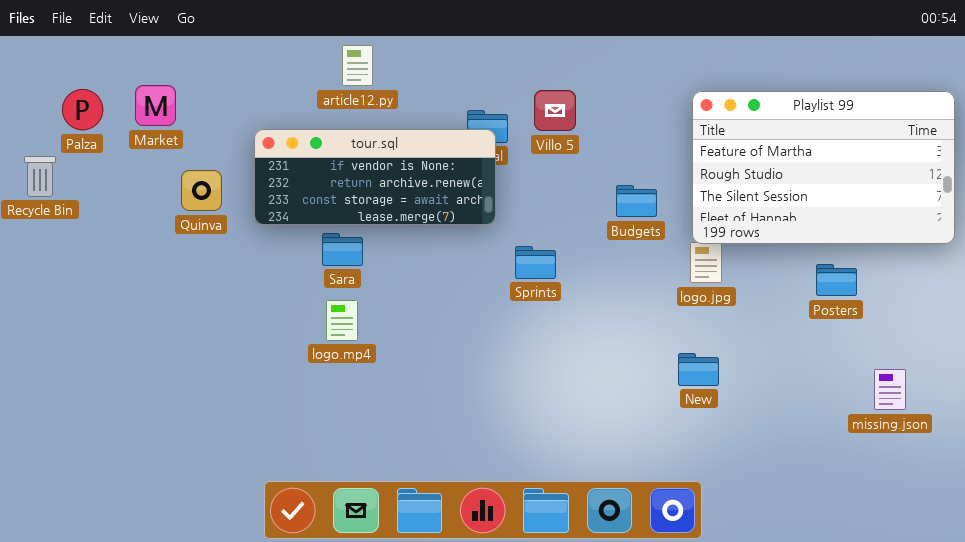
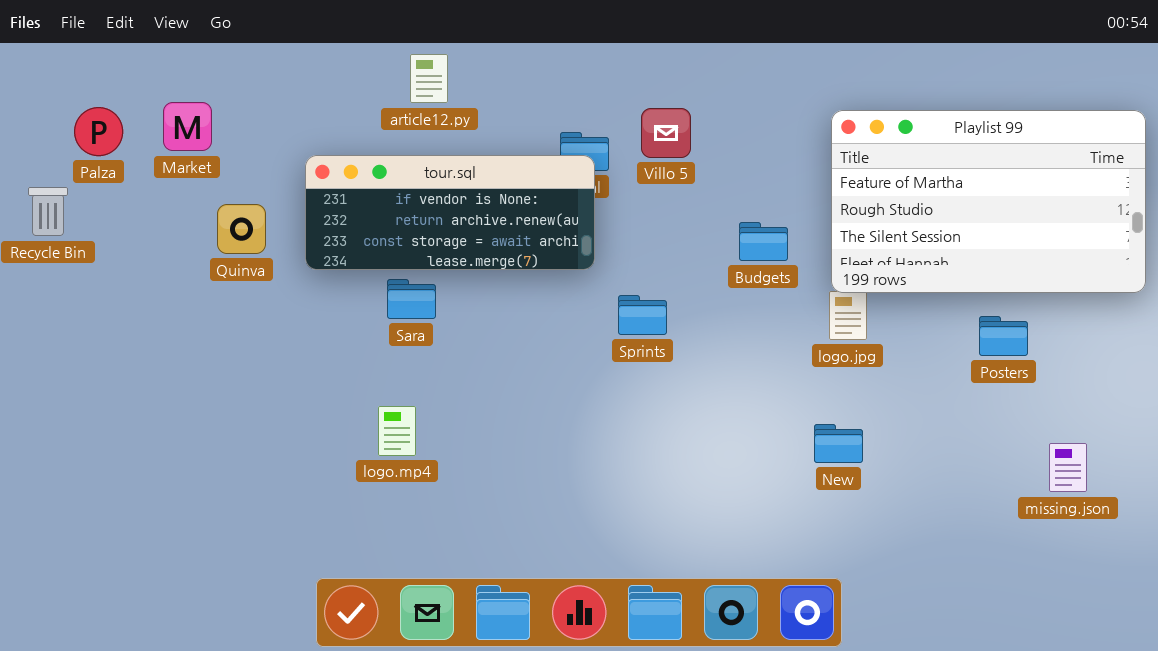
logo.mp4: [326,300,358,341] -> [378,406,416,456], moved

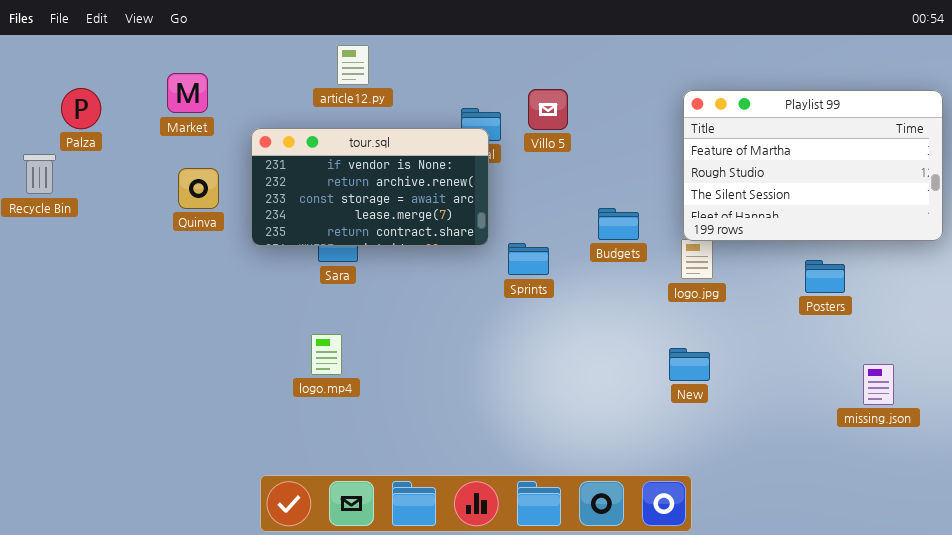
Market: [163,102,212,151] -> [167,73,208,113], moved
tour.sql: [305,155,595,270] -> [251,128,489,246], resized
Budgets: [739,222,788,261] -> [598,208,639,240], moved

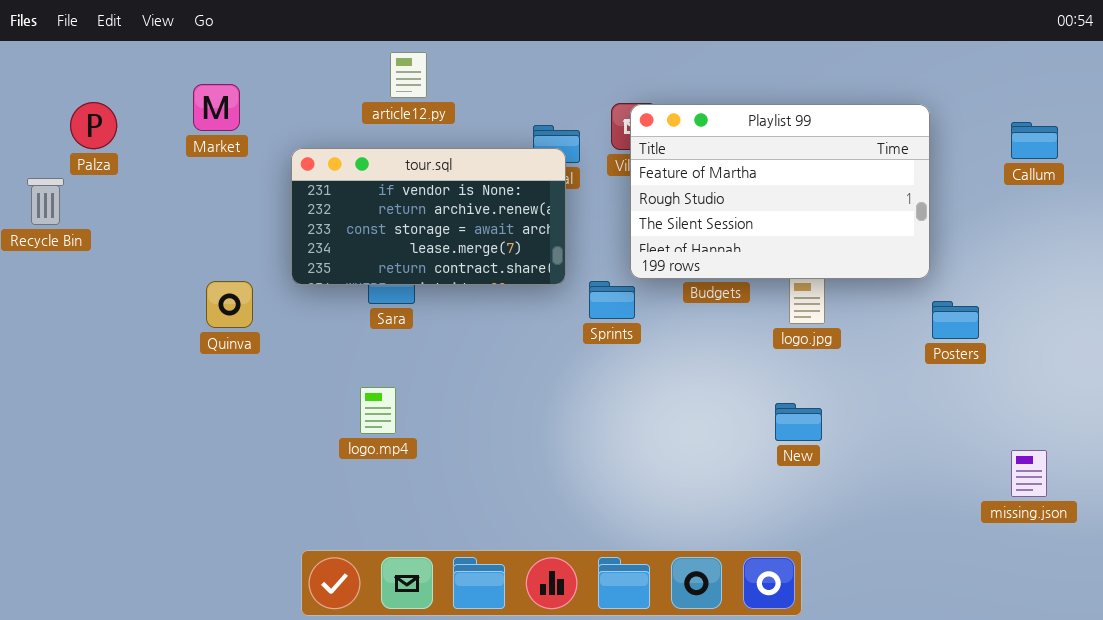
Playlist 99: [683,90,943,241] -> [630,104,930,279], moved
Quinva: [178,168,219,209] -> [206,281,253,328], moved
missing.json: [863,364,894,405] -> [1011,450,1047,497], moved

